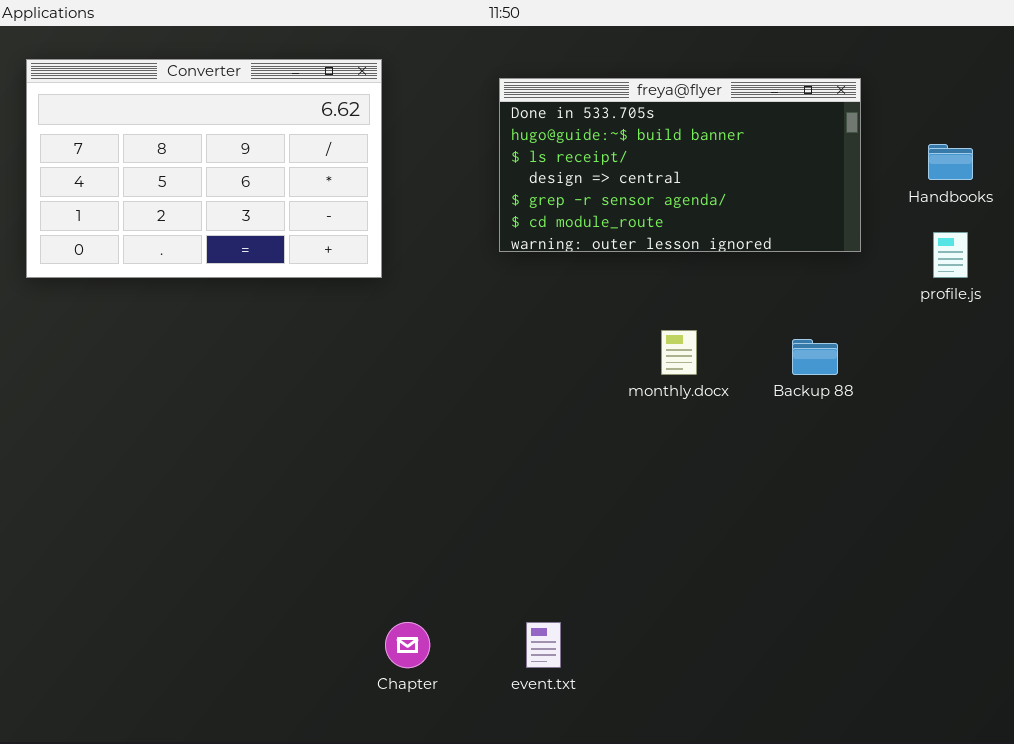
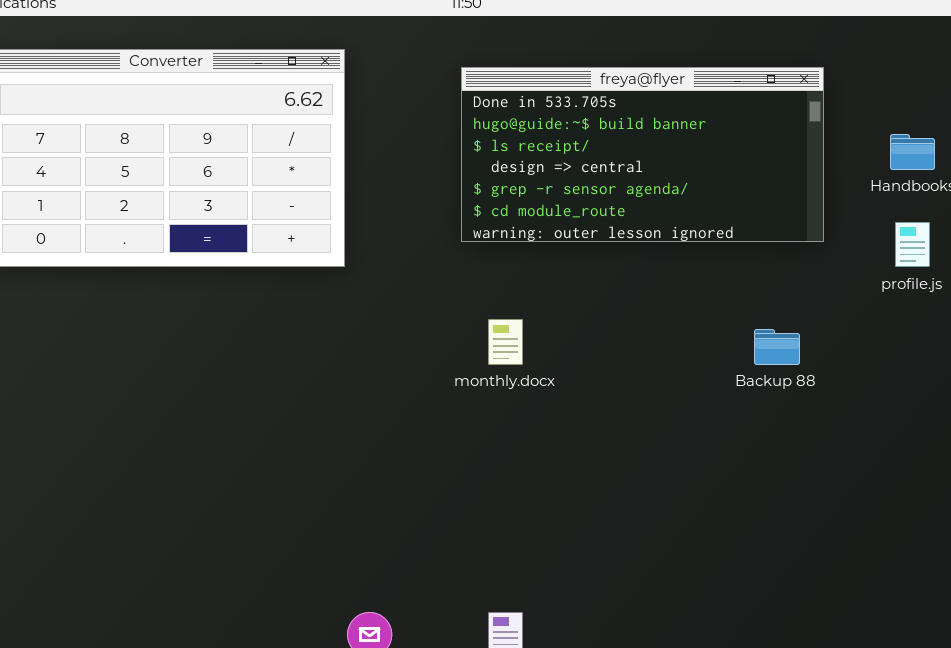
monthly.docx: [661,330,697,375] -> [488,319,523,365], moved

